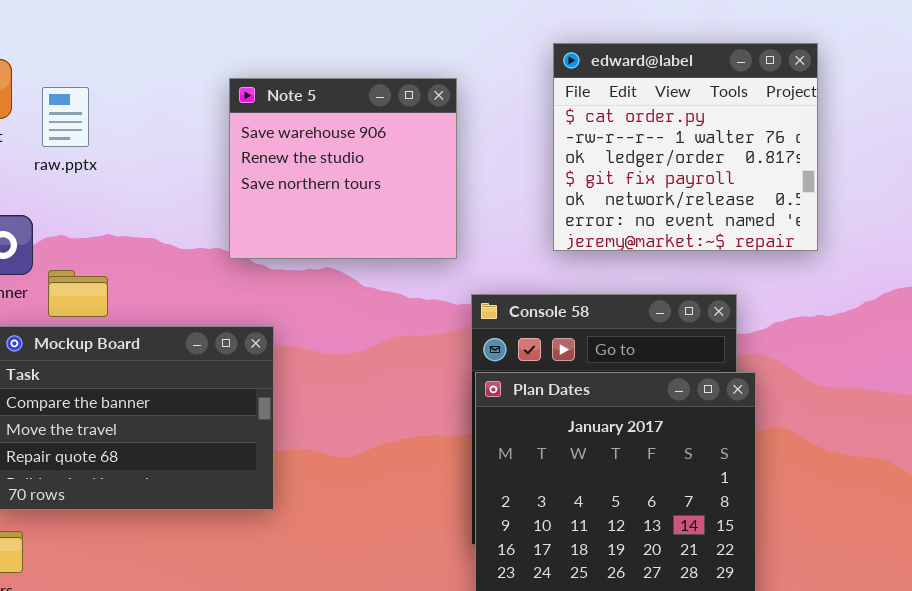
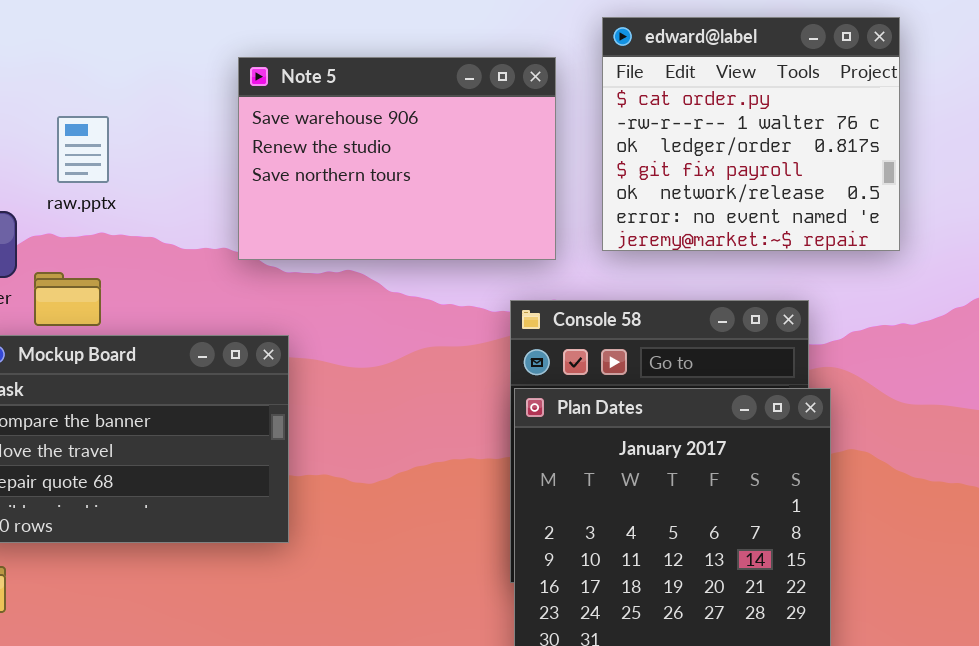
Note 5: [229,78,457,259] -> [238,57,556,260], resized
raw.pptx: [42,87,89,147] -> [57,116,109,183], moved

